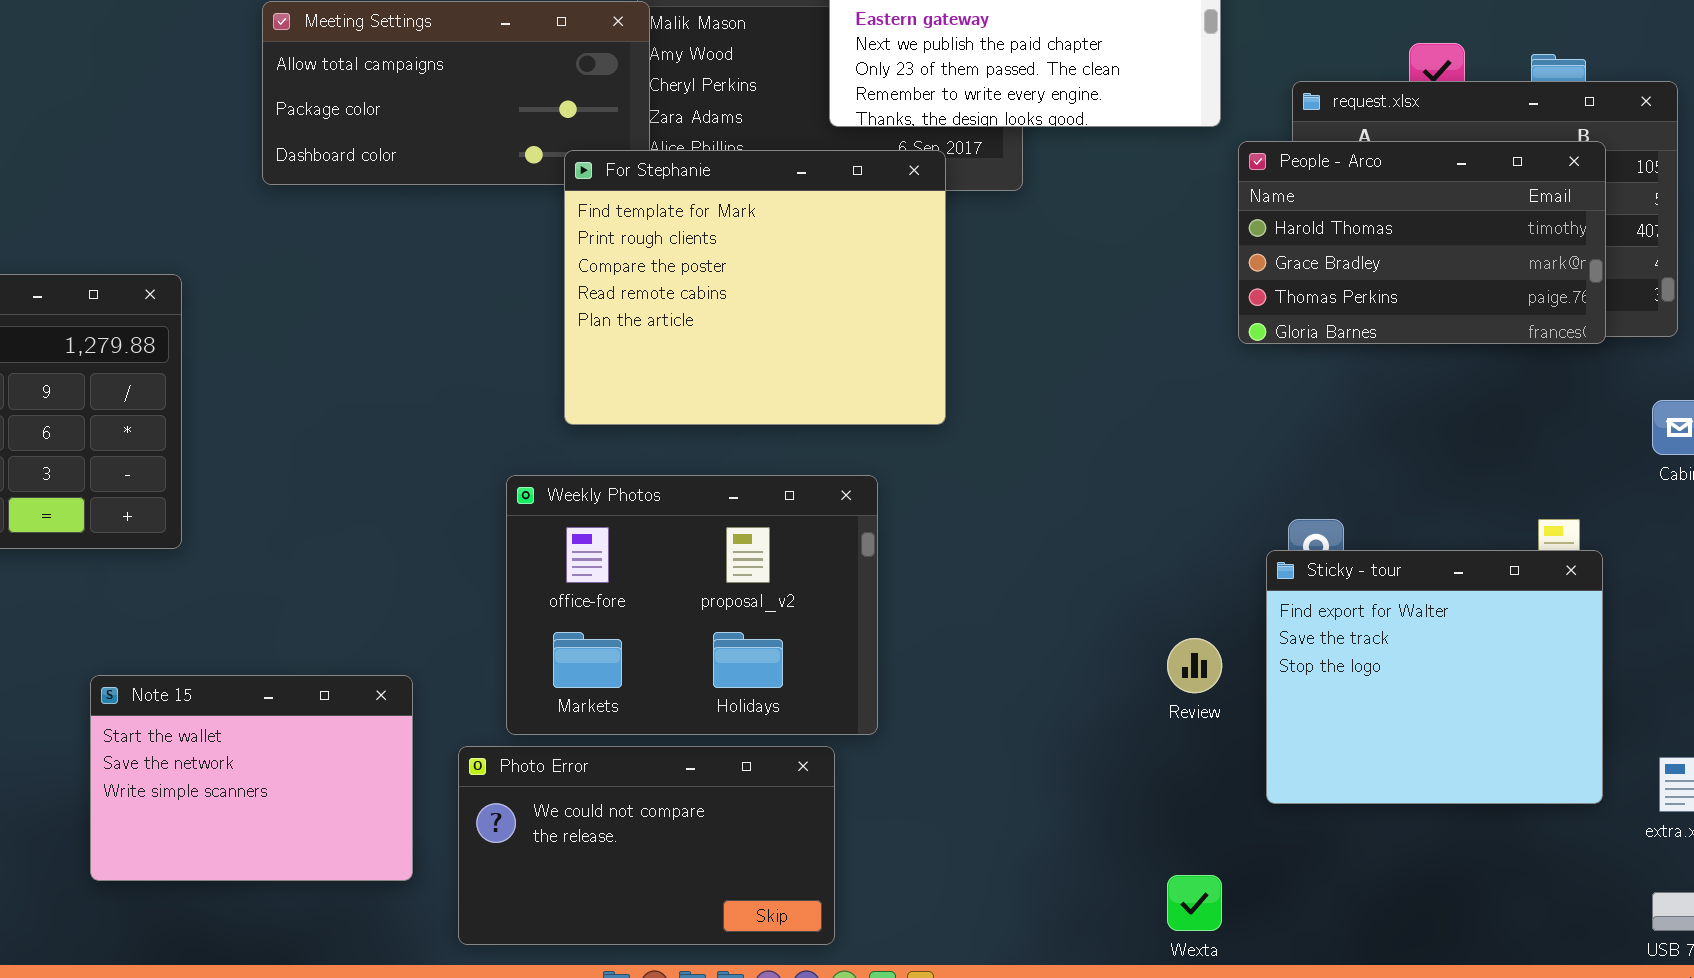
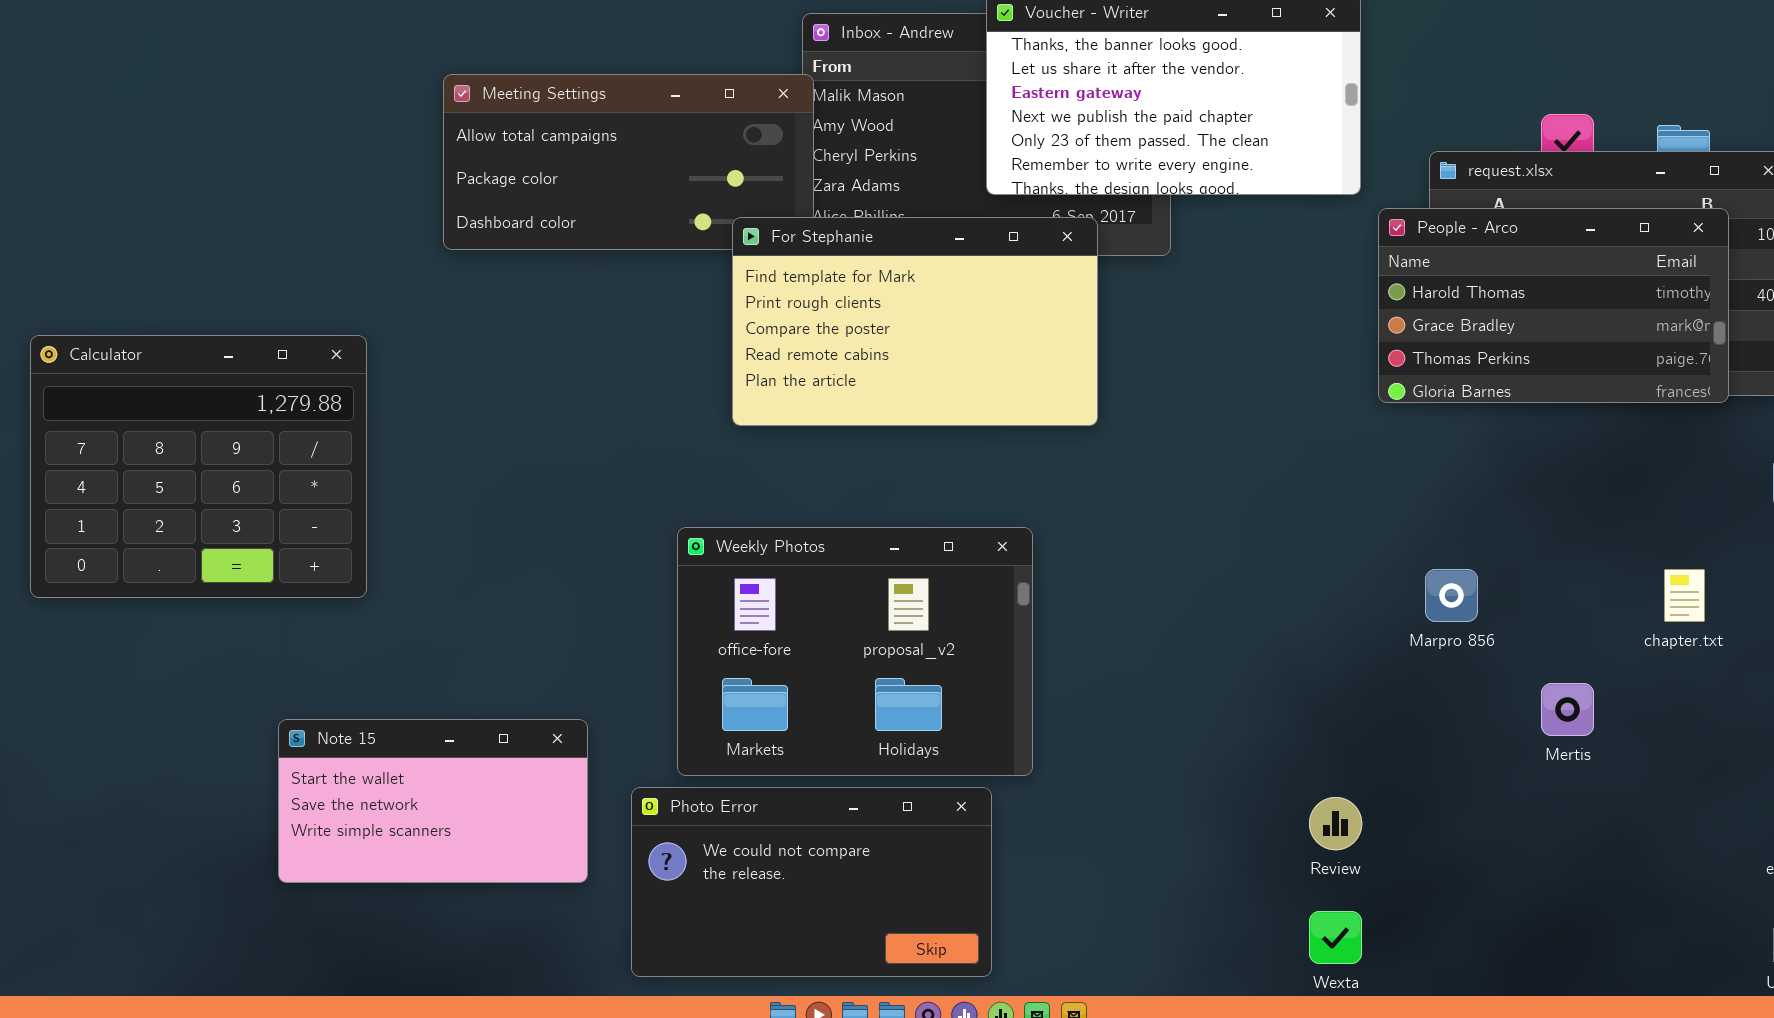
For Stephanie: [564,150,946,425] -> [732,217,1098,426], resized
Sticky - tour: [1266,550,1603,804] -> none, closed
Review: [1167,638,1222,693] -> [1309,797,1362,850], moved
Note 15: [90,675,413,881] -> [278,719,588,883], resized

